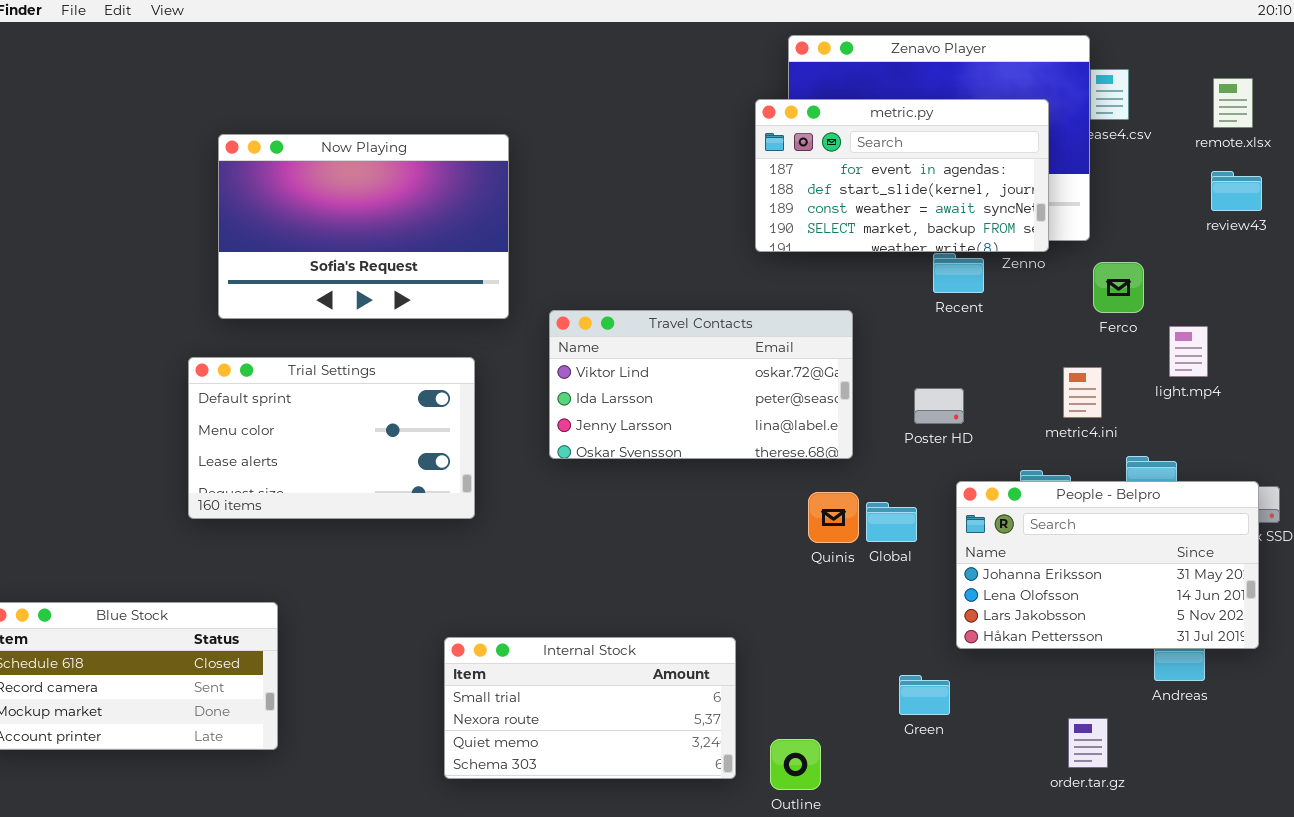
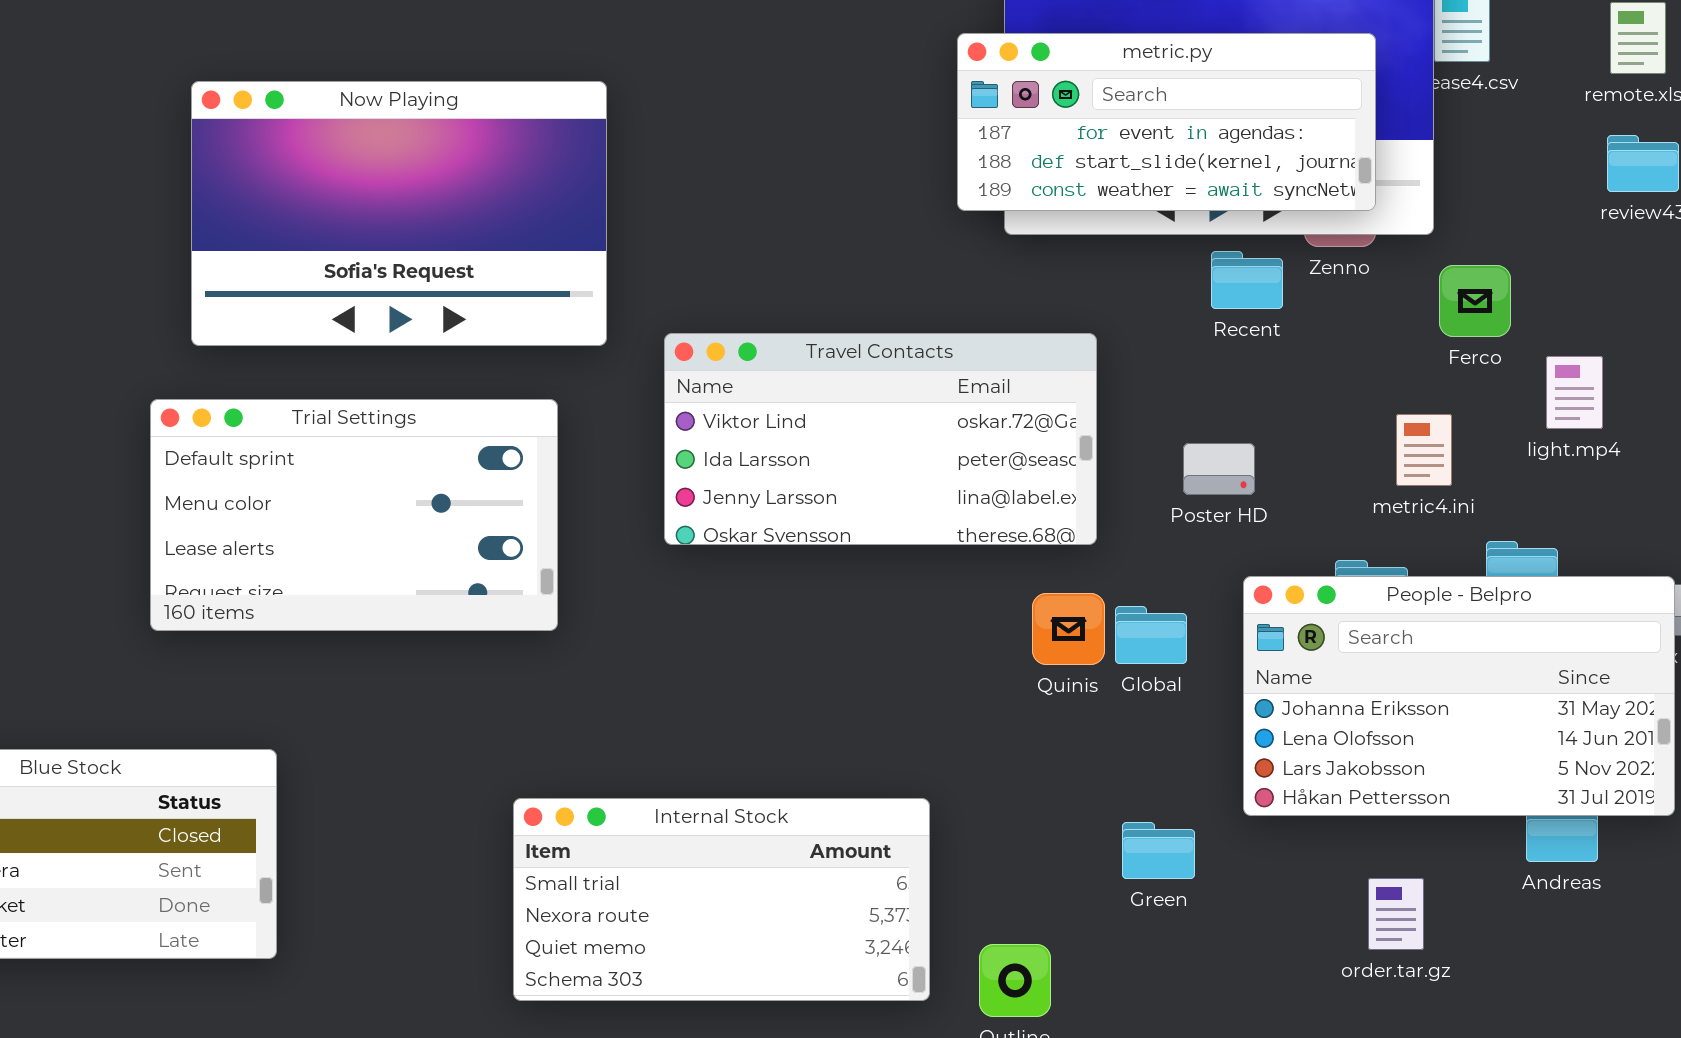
metric.py: [755,99,1049,252] -> [957,33,1376,211], resized
Green: [899,675,950,715] -> [1122,822,1195,879], moved
order.tar.gz: [1068,718,1108,768] -> [1368,878,1424,950], moved

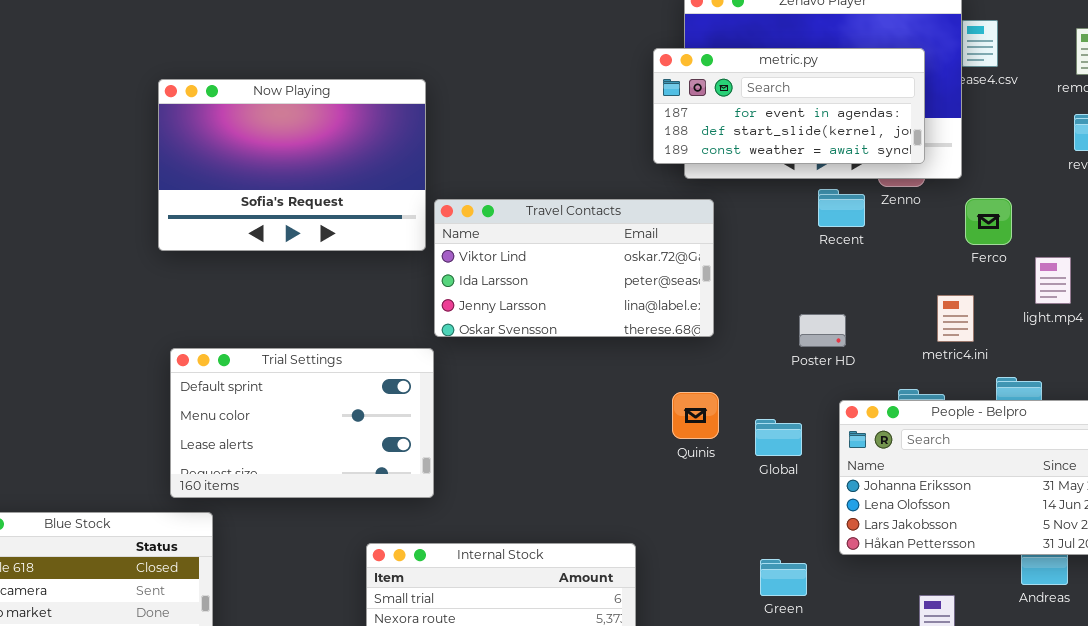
Travel Contacts: [664,333,1097,545] -> [434,199,714,337], moved
Trial Settings: [150,399,558,631] -> [170,348,434,498], moved
Quinis: [1032,593,1105,665] -> [672,392,719,439], moved

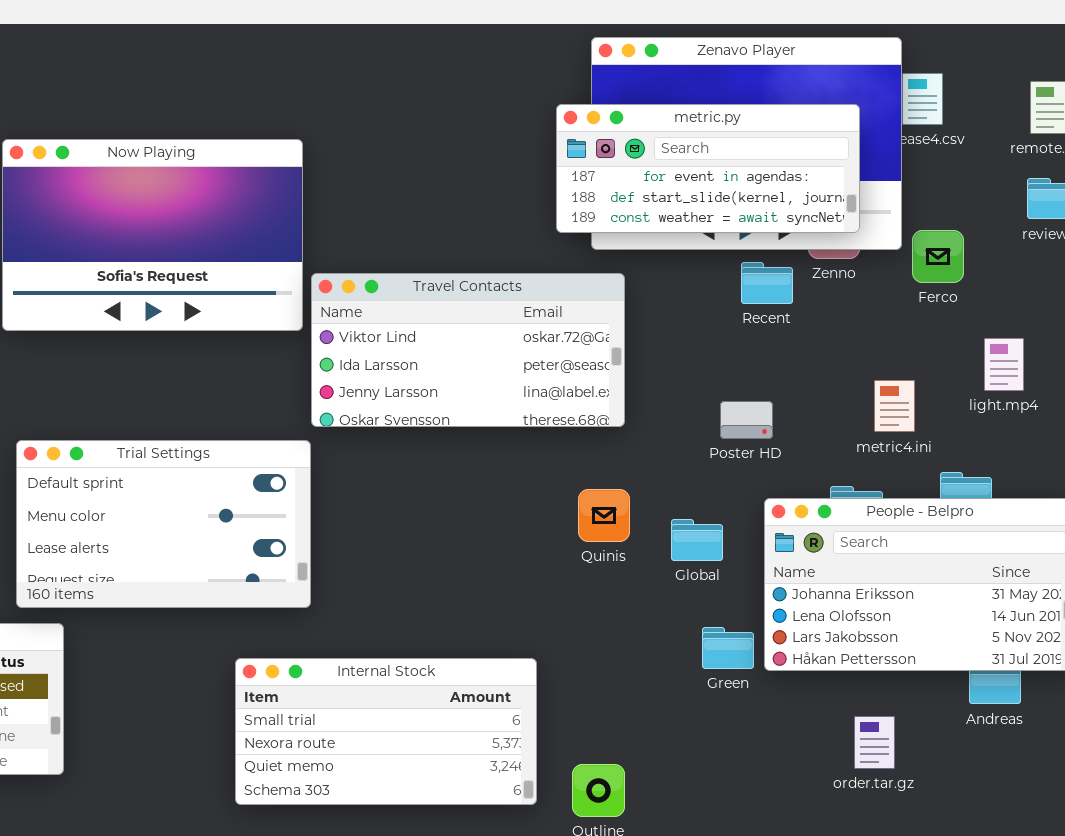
Ferco: [965,198,1012,245] -> [912,230,964,283], moved
Green: [760,559,807,596] -> [702,627,754,669], moved

